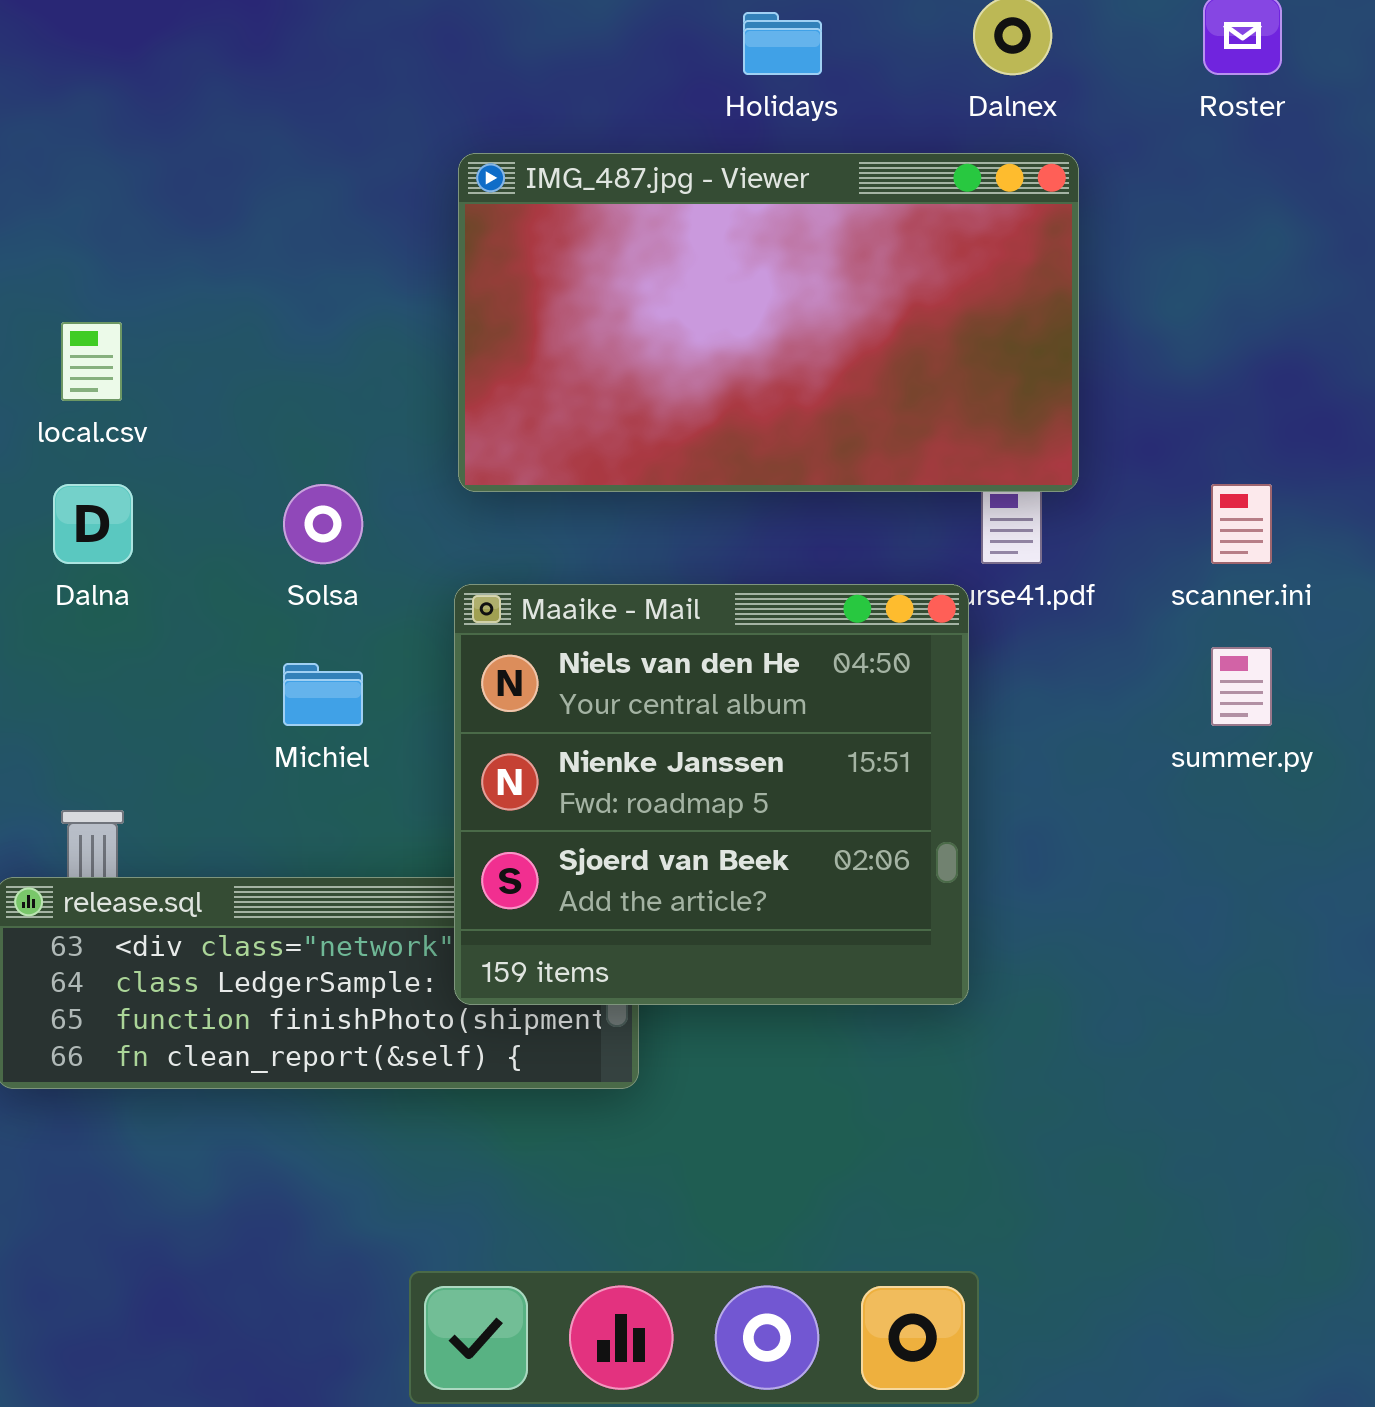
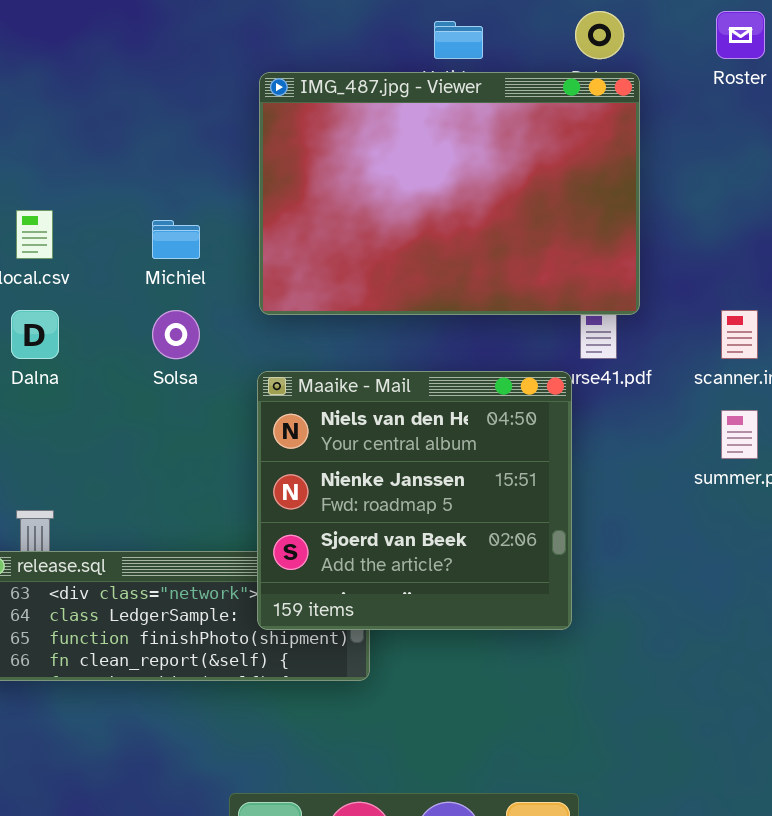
IMG_487.jpg - Viewer: [458,153,1079,492] -> [259,72,640,315], resized
Michiel: [283,663,363,726] -> [152,220,200,259], moved

